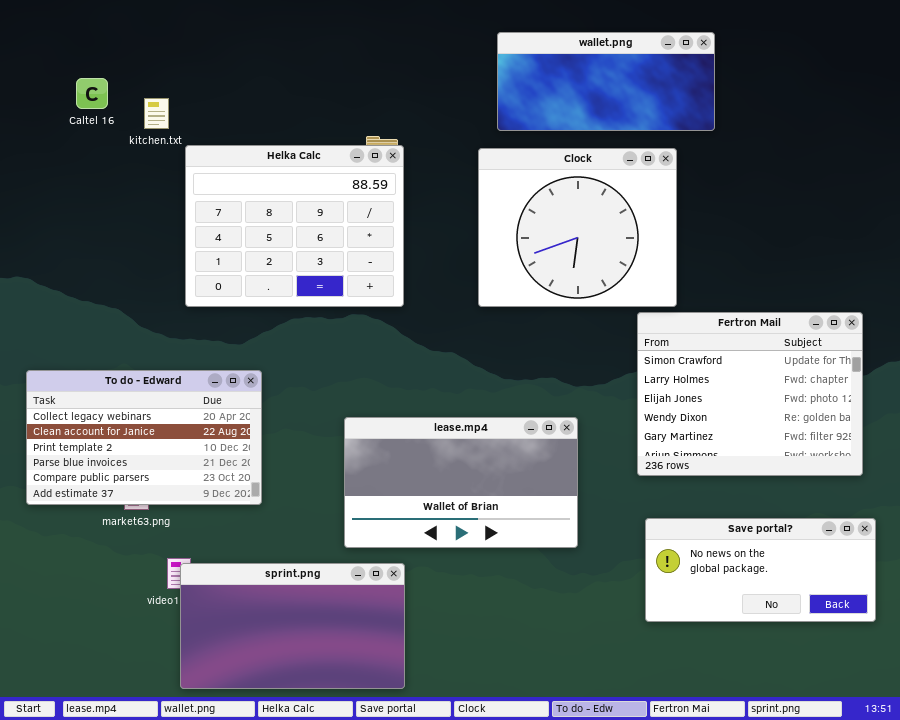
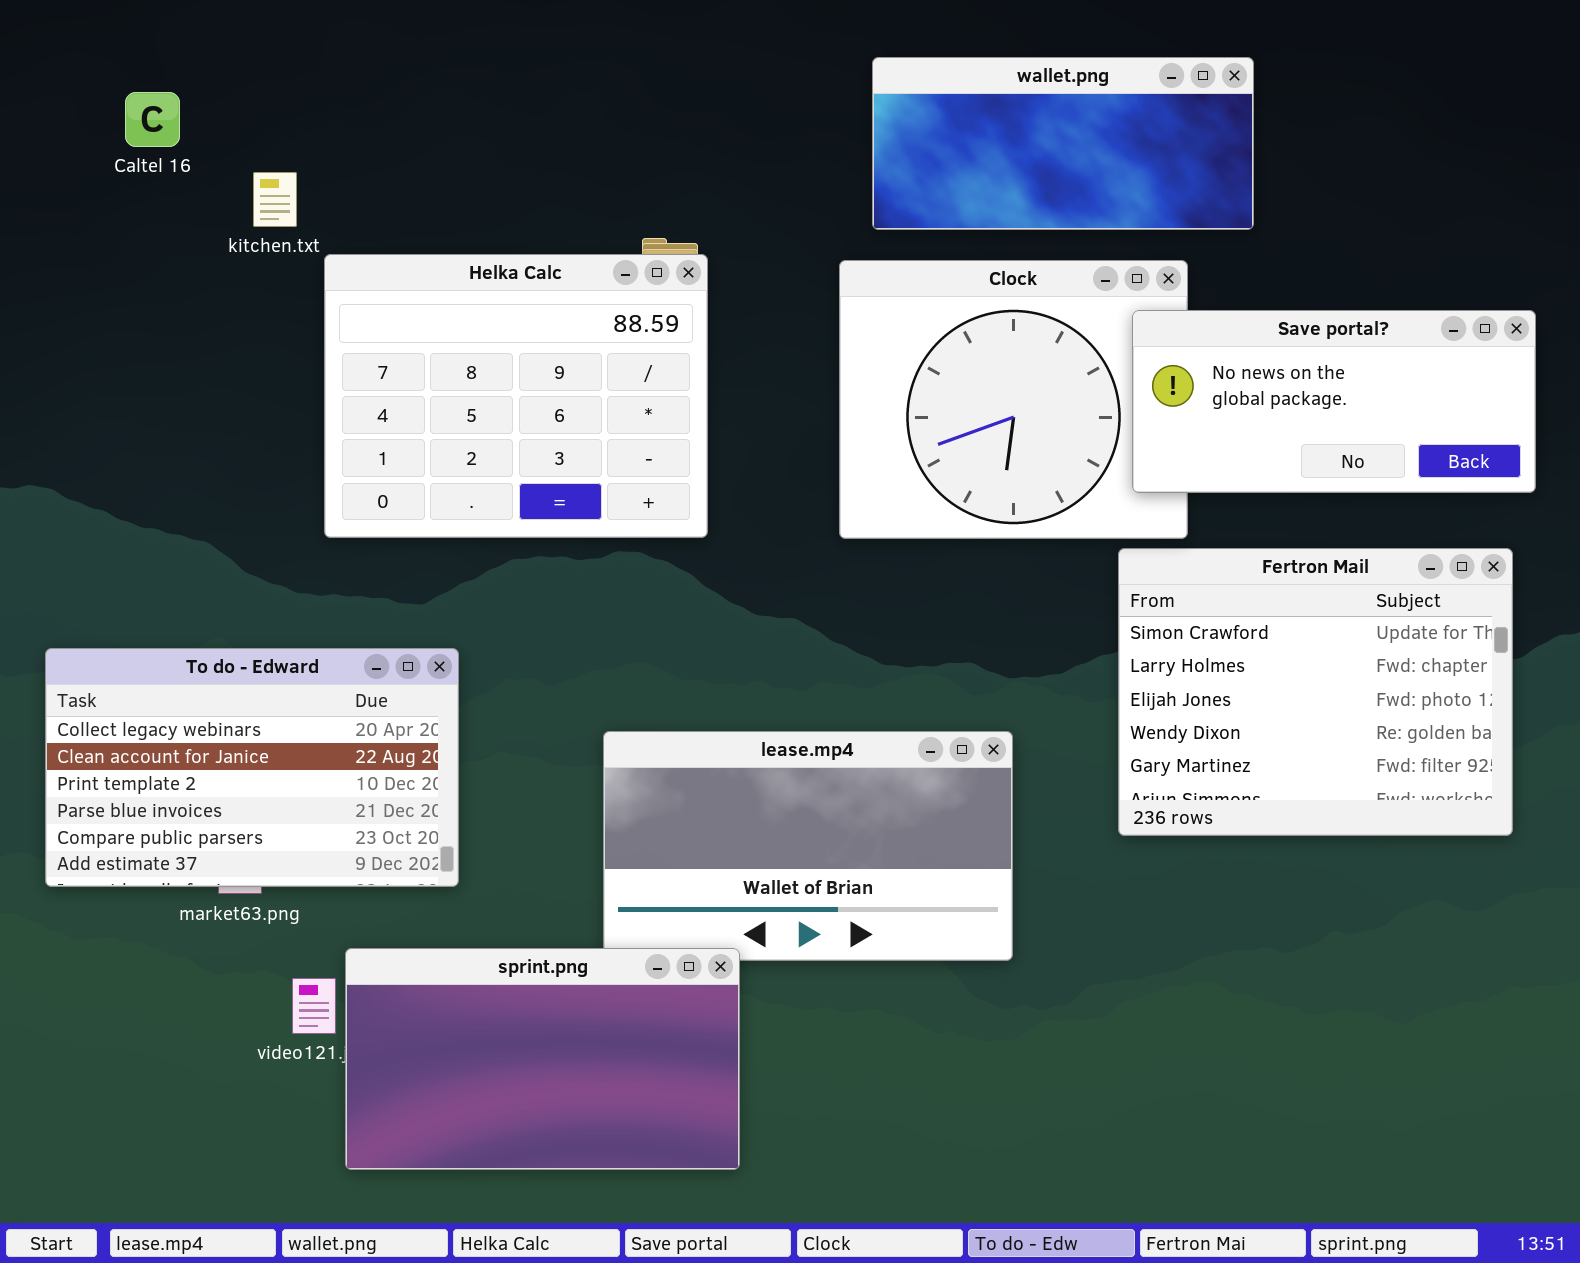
Caltel 16: [76,78,108,109] -> [125,92,180,147], moved
Save portal?: [645,518,876,622] -> [1132,310,1536,493], moved
sprint.png: [180,563,405,689] -> [345,948,740,1170], moved

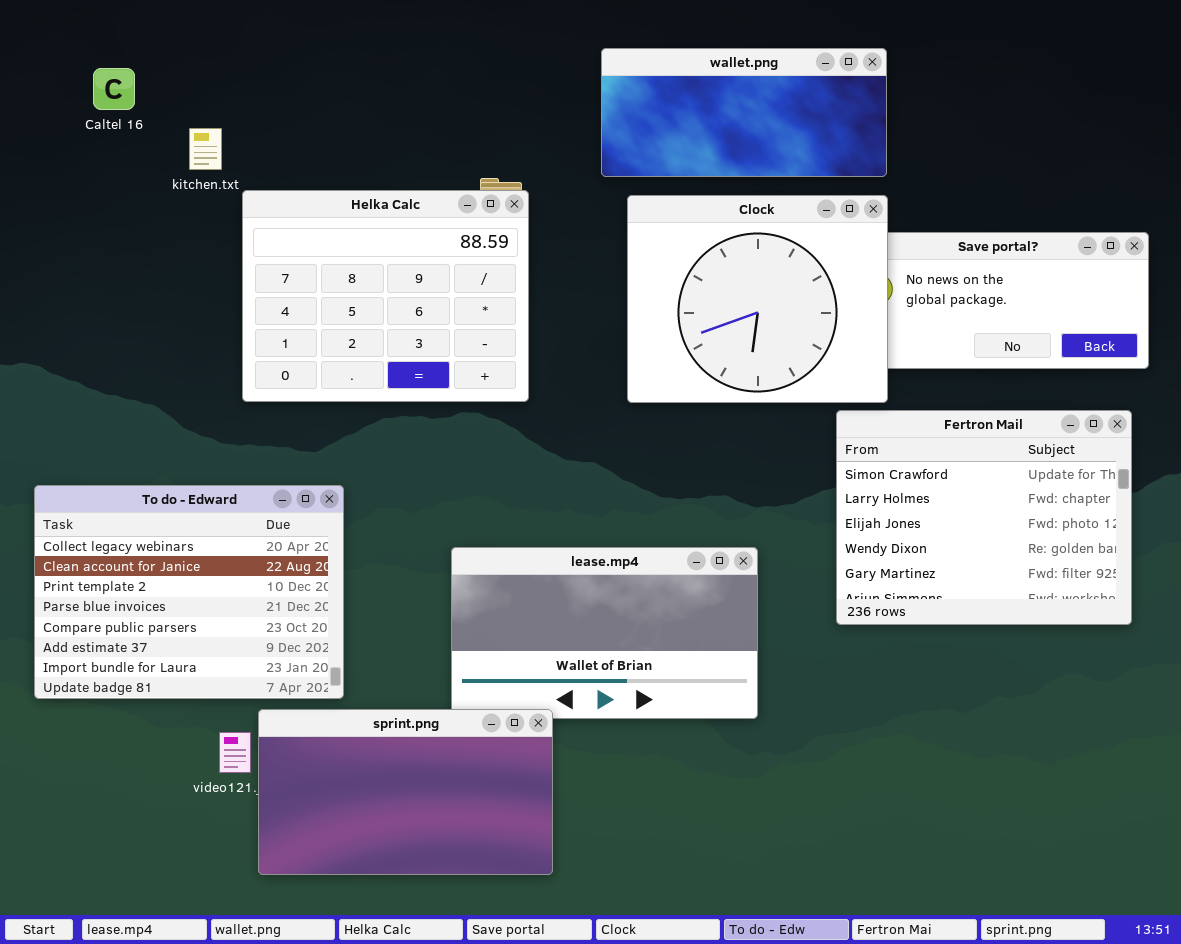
wallet.png: [872,57,1254,230] -> [601,48,887,177], moved
Clock: [839,260,1188,539] -> [627,195,888,403], raised
To do - Edward: [45,648,459,887] -> [34,485,344,699], resized

